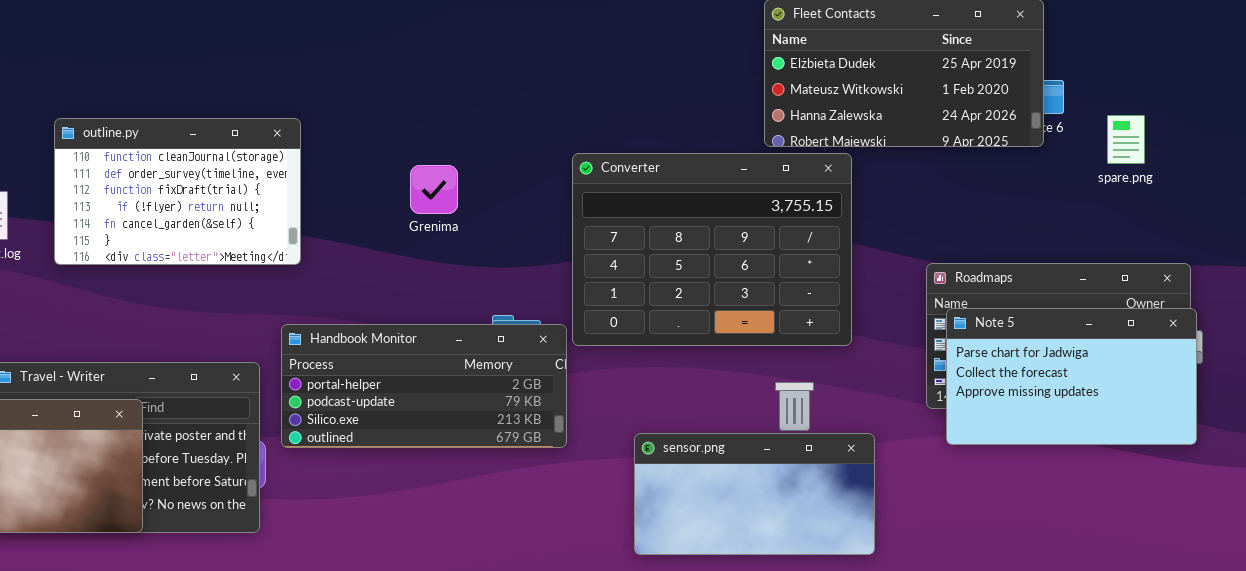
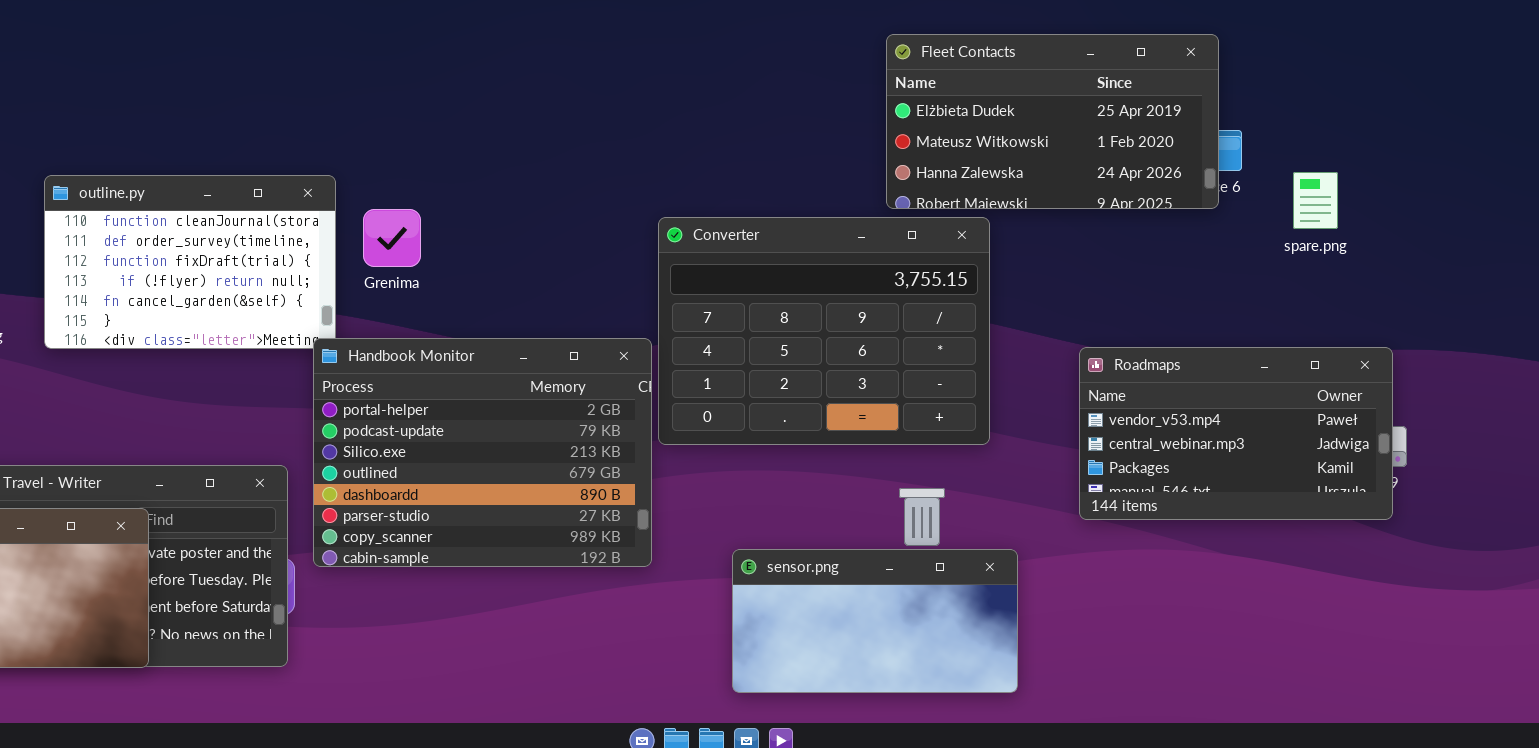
Grenima: [410,165,458,214] -> [363,209,421,267], moved
Note 5: [946,308,1197,445] -> none, closed
Handbook Monitor: [281,324,567,448] -> [313,338,652,567], resized

